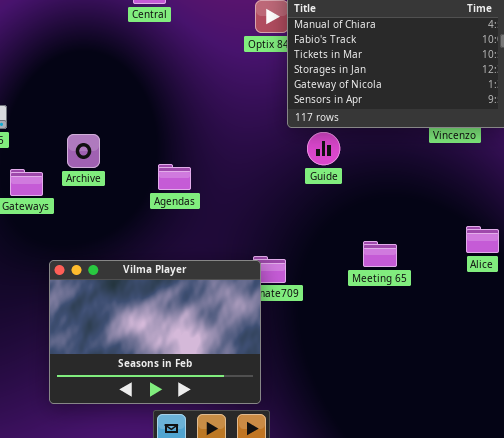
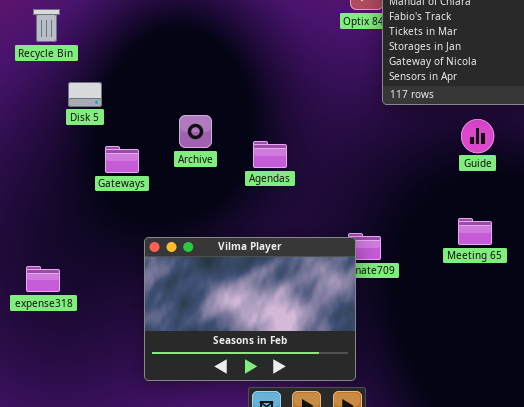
Guide: [307,132,340,165] -> [461,119,494,153], moved
Archive: [67,134,100,168] -> [179,115,212,148], moved

